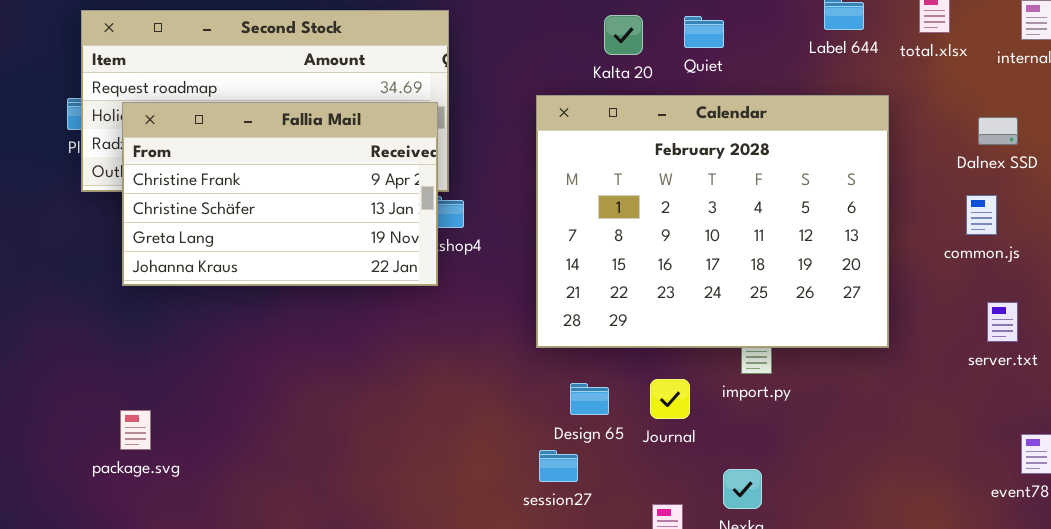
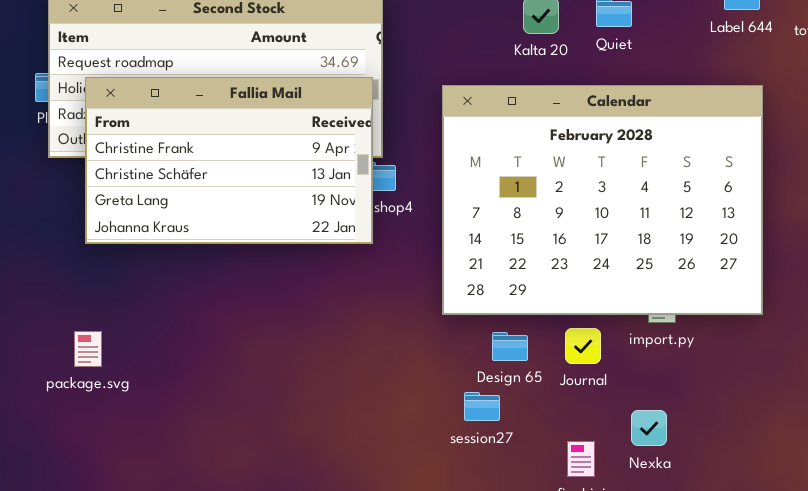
Calendar: [536,95,889,348] -> [442,85,763,315], moved
package.svg: [120,410,151,450] -> [74,331,102,367], moved

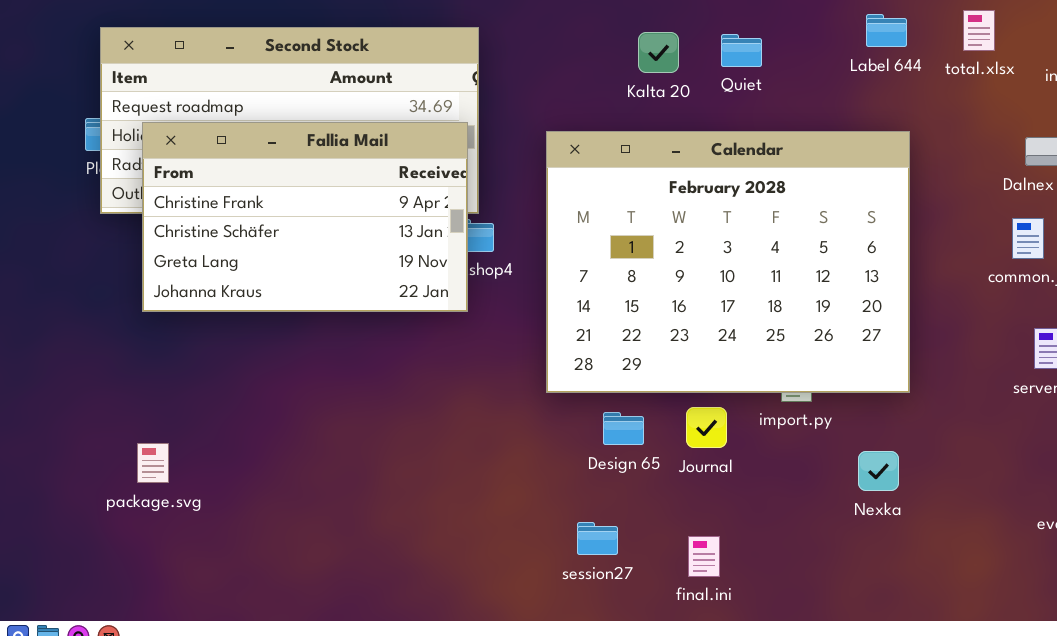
package.svg: [74,331,102,367] -> [137,443,169,483], moved
session27: [464,392,500,421] -> [577,522,618,555], moved
Nexka: [631,410,667,446] -> [858,451,899,491], moved

